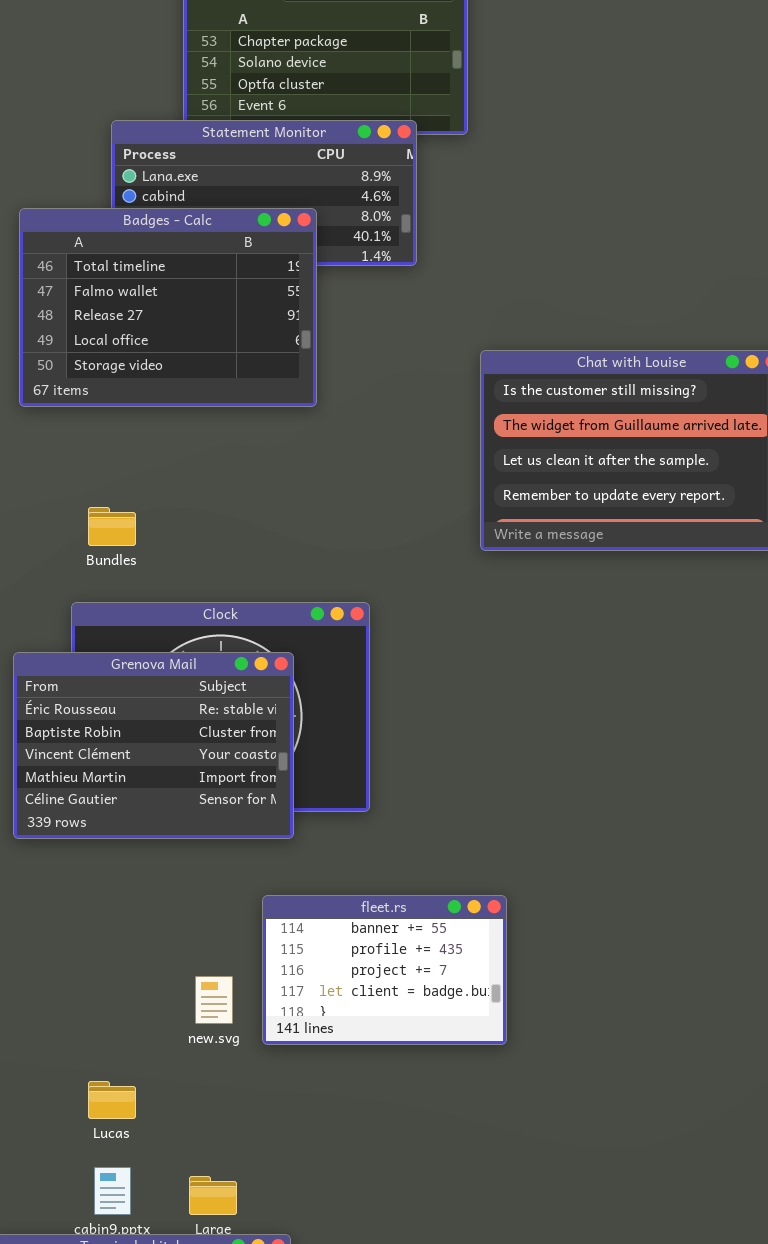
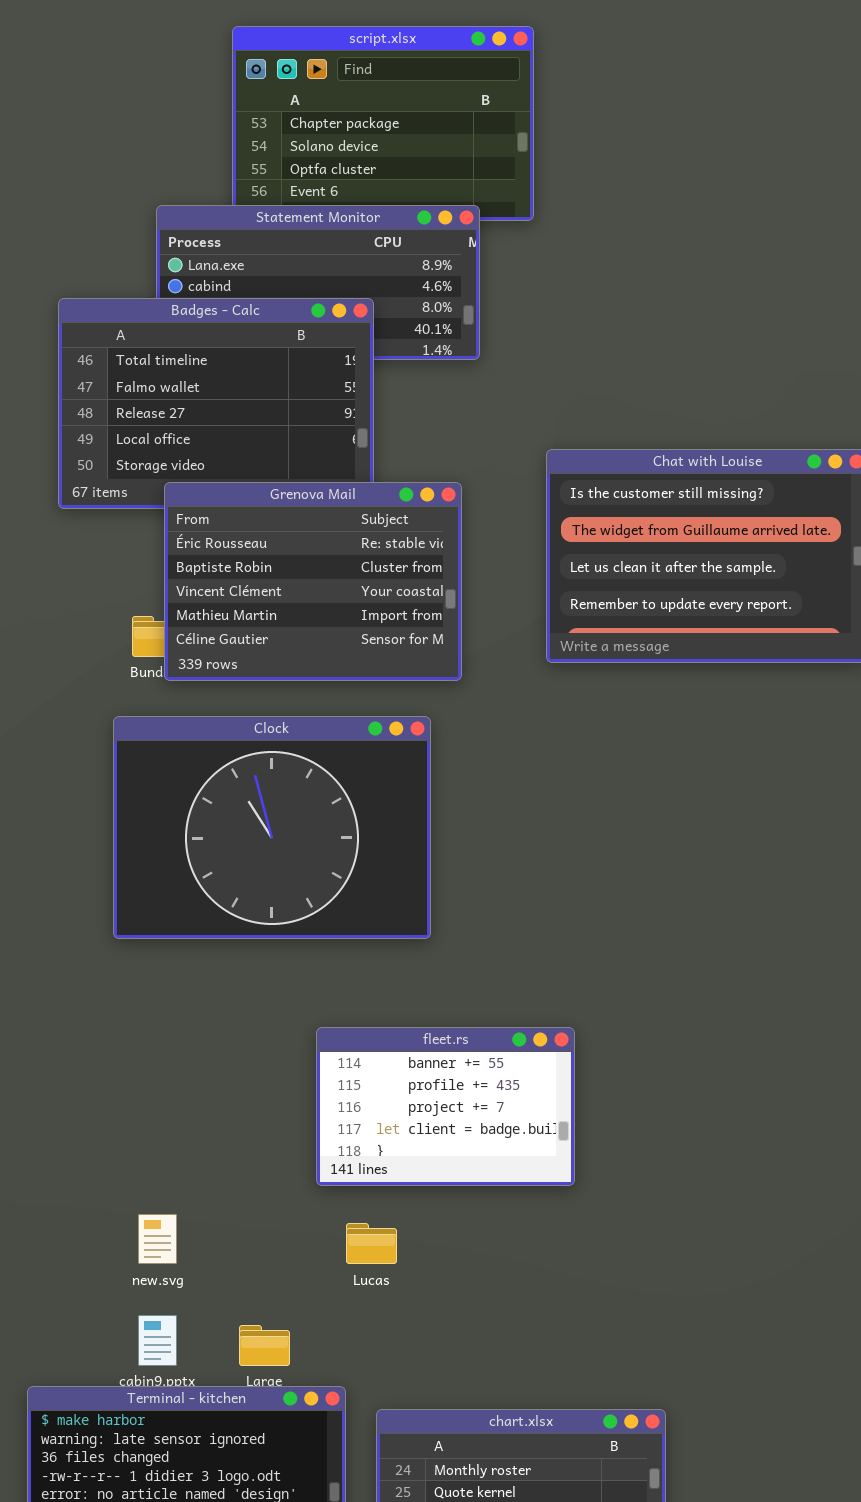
Grenova Mail: [13,652,294,839] -> [164,482,462,681], moved
new.svg: [195,976,233,1024] -> [138,1214,177,1264], moved
Lucas: [88,1081,136,1119] -> [346,1223,397,1264], moved

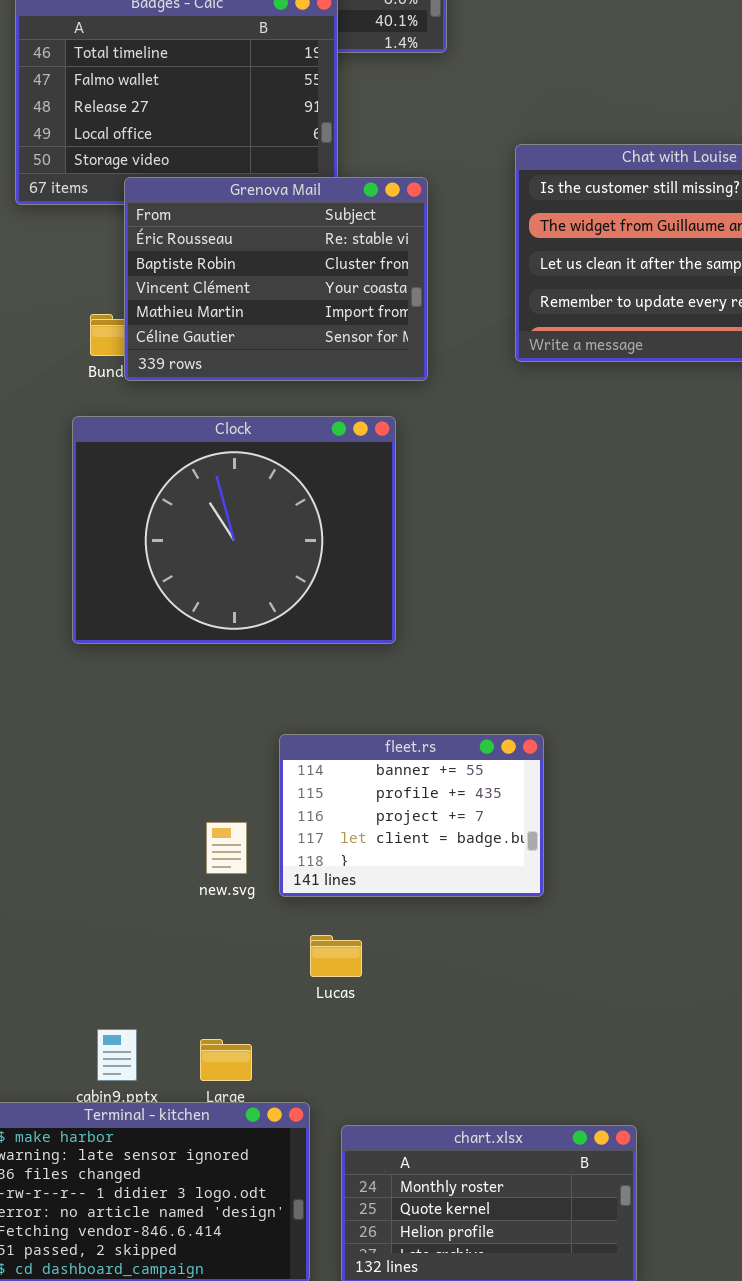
new.svg: [138,1214,177,1264] -> [206,822,247,874], moved

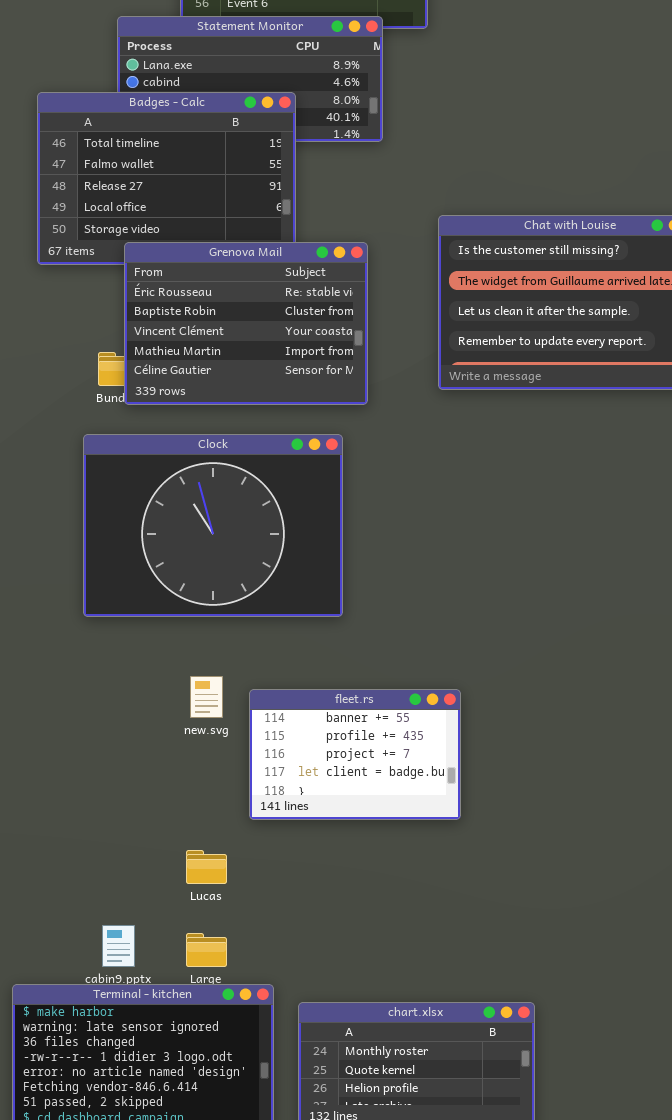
new.svg: [206,822,247,874] -> [190,676,223,718], moved
Lucas: [310,935,362,977] -> [186,850,227,884], moved

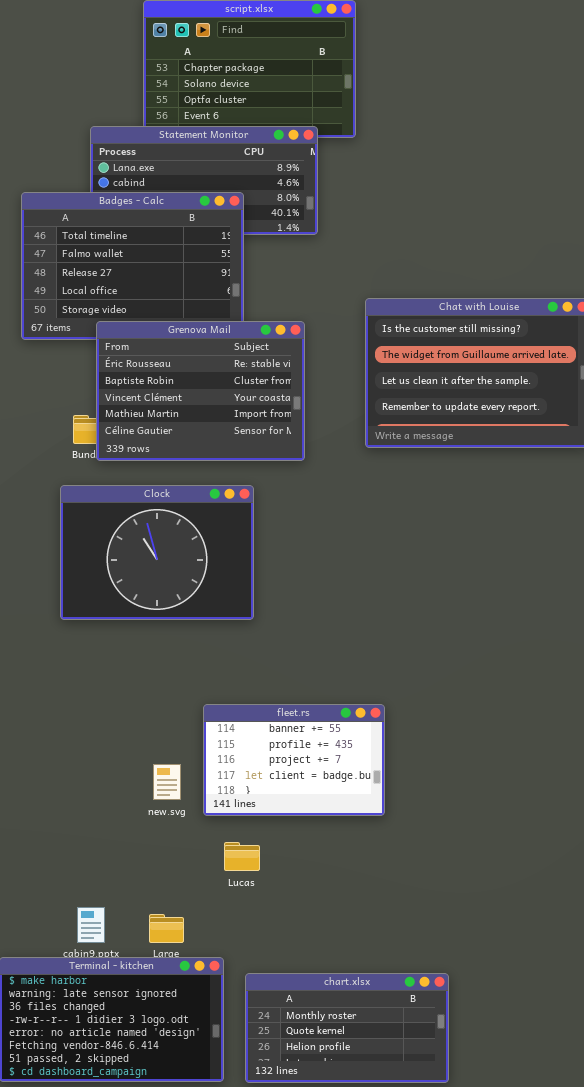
Clock: [83,434,343,617] -> [60,485,254,620], resized
new.svg: [190,676,223,718] -> [153,764,181,800], moved
Lucas: [186,850,227,884] -> [224,842,260,871], moved

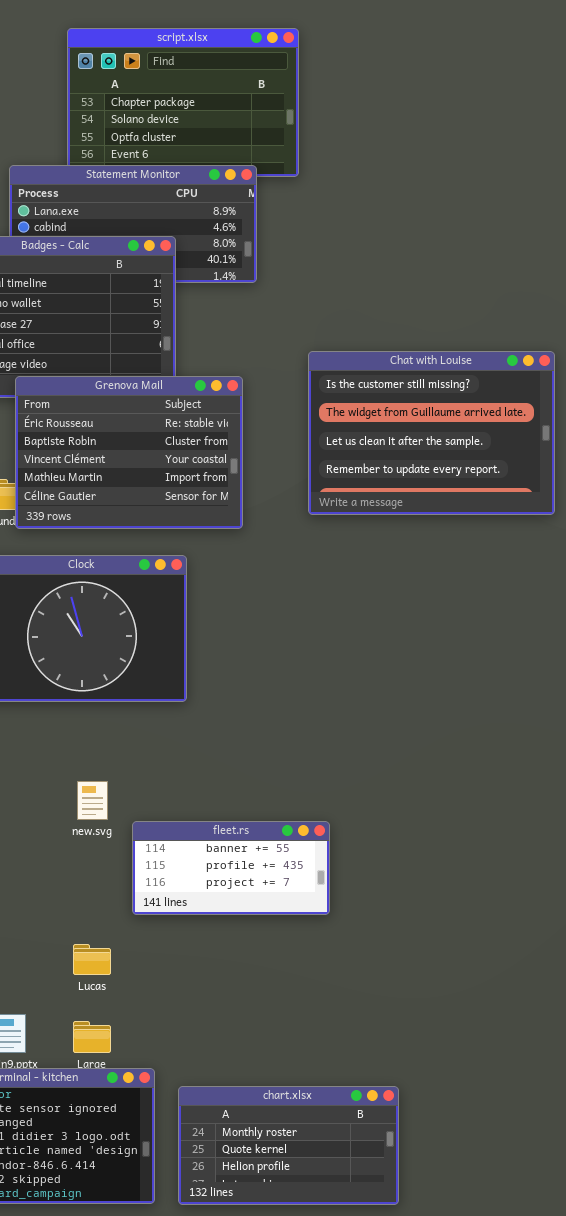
fleet.rs: [203,704,385,816] -> [132,821,330,915], resized
new.svg: [153,764,181,800] -> [77,781,108,820], moved
Lucas: [224,842,260,871] -> [73,944,111,975], moved

